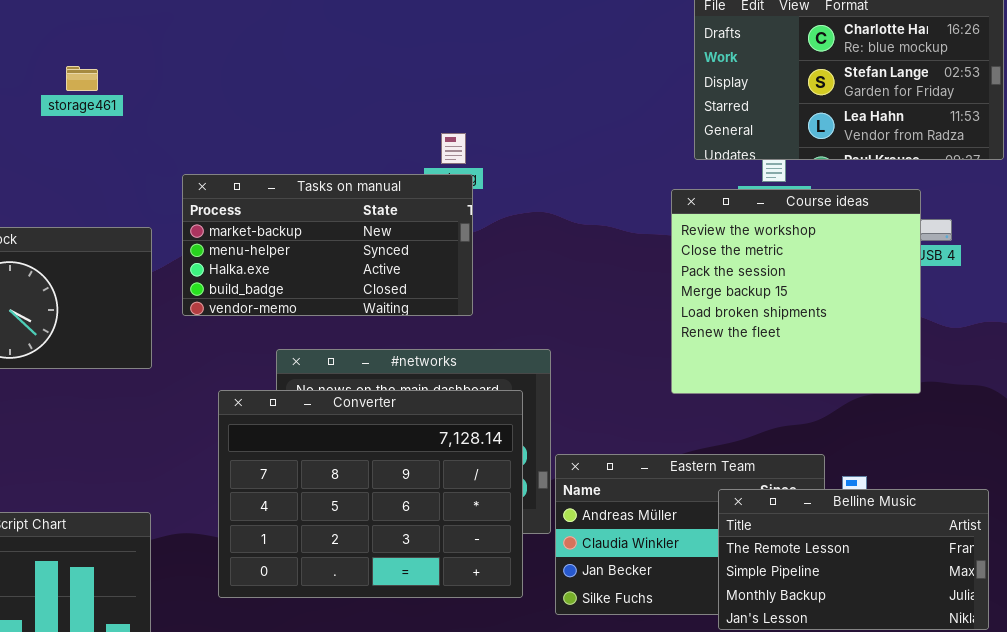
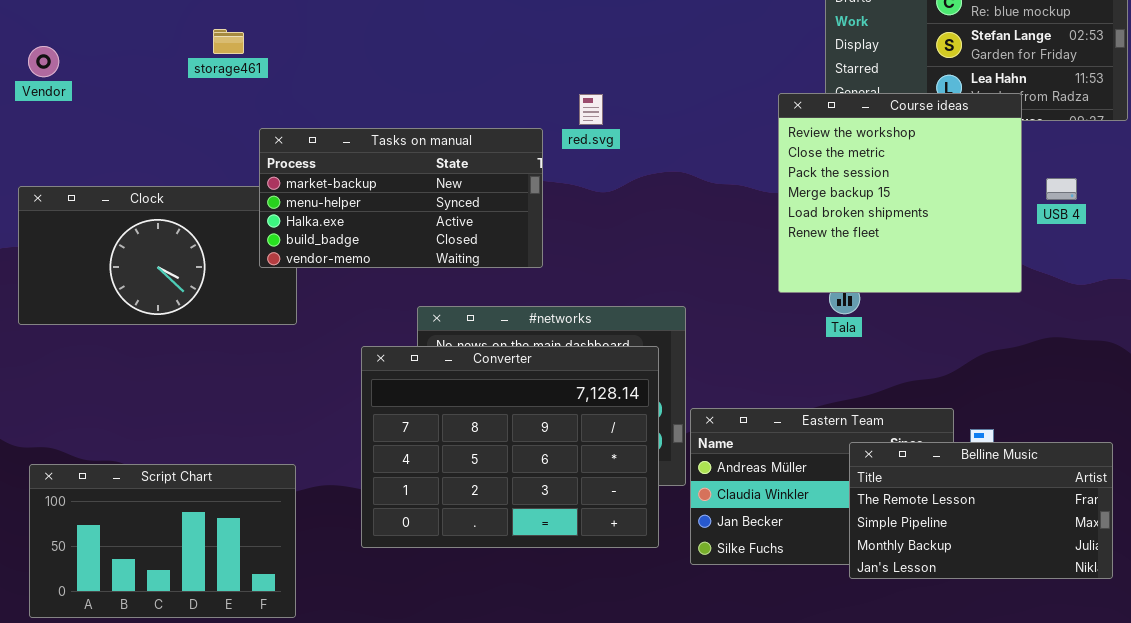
Tasks on manual: [182,174,473,316] -> [259,128,543,268], moved
Course ideas: [671,189,921,394] -> [778,93,1022,293], moved

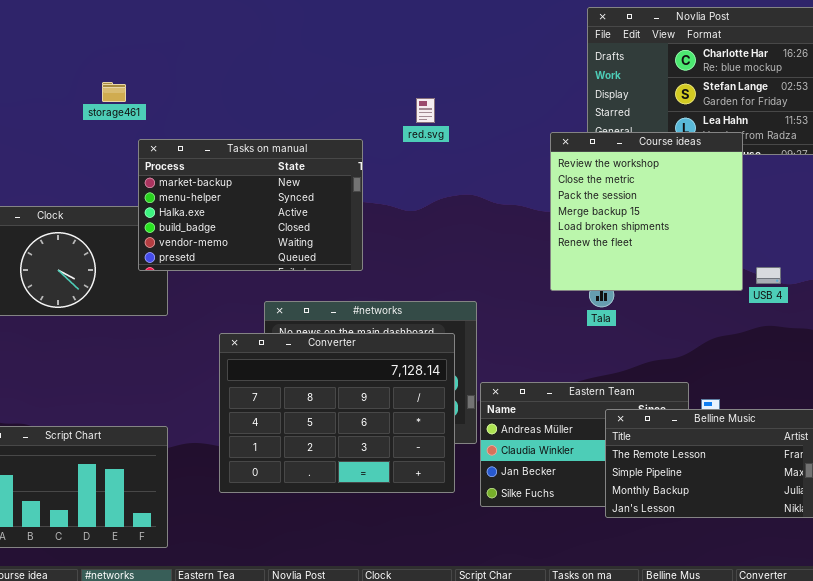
red.svg: [579,94,603,125] -> [416,98,435,123], moved
Tasks on manual: [259,128,543,268] -> [138,139,363,271], resized
USB 4: [1046,178,1077,200] -> [756,267,781,284], moved

